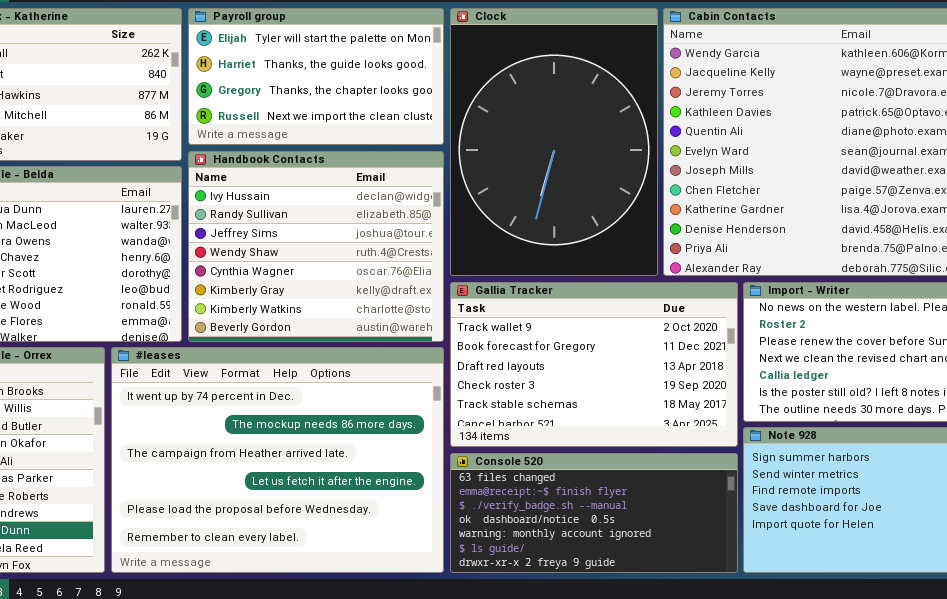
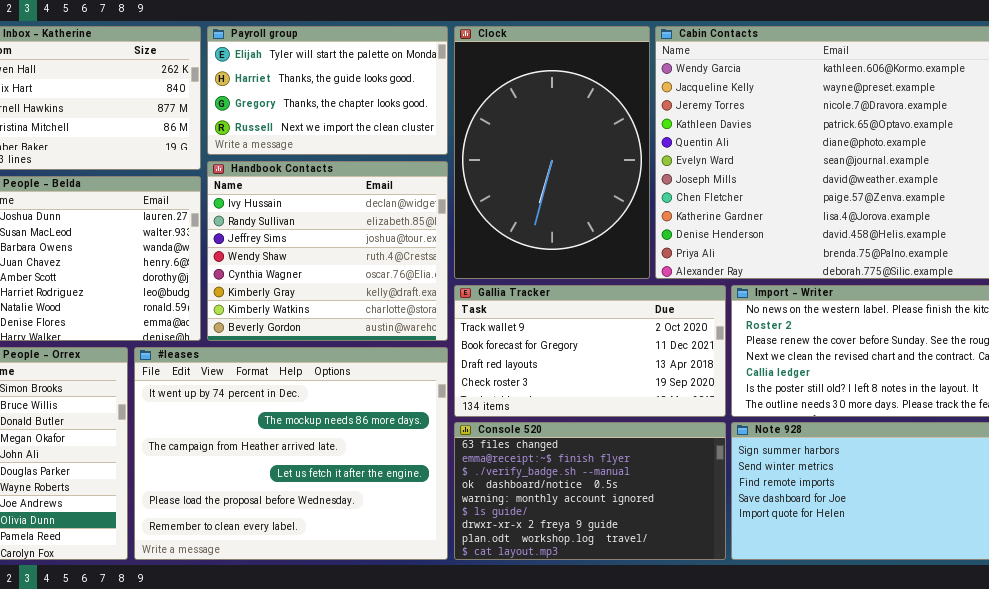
Gallia Tracker: [450,282,738,447] -> [454,285,726,417], resized
Console 520: [450,453,738,573] -> [454,422,726,560], resized

